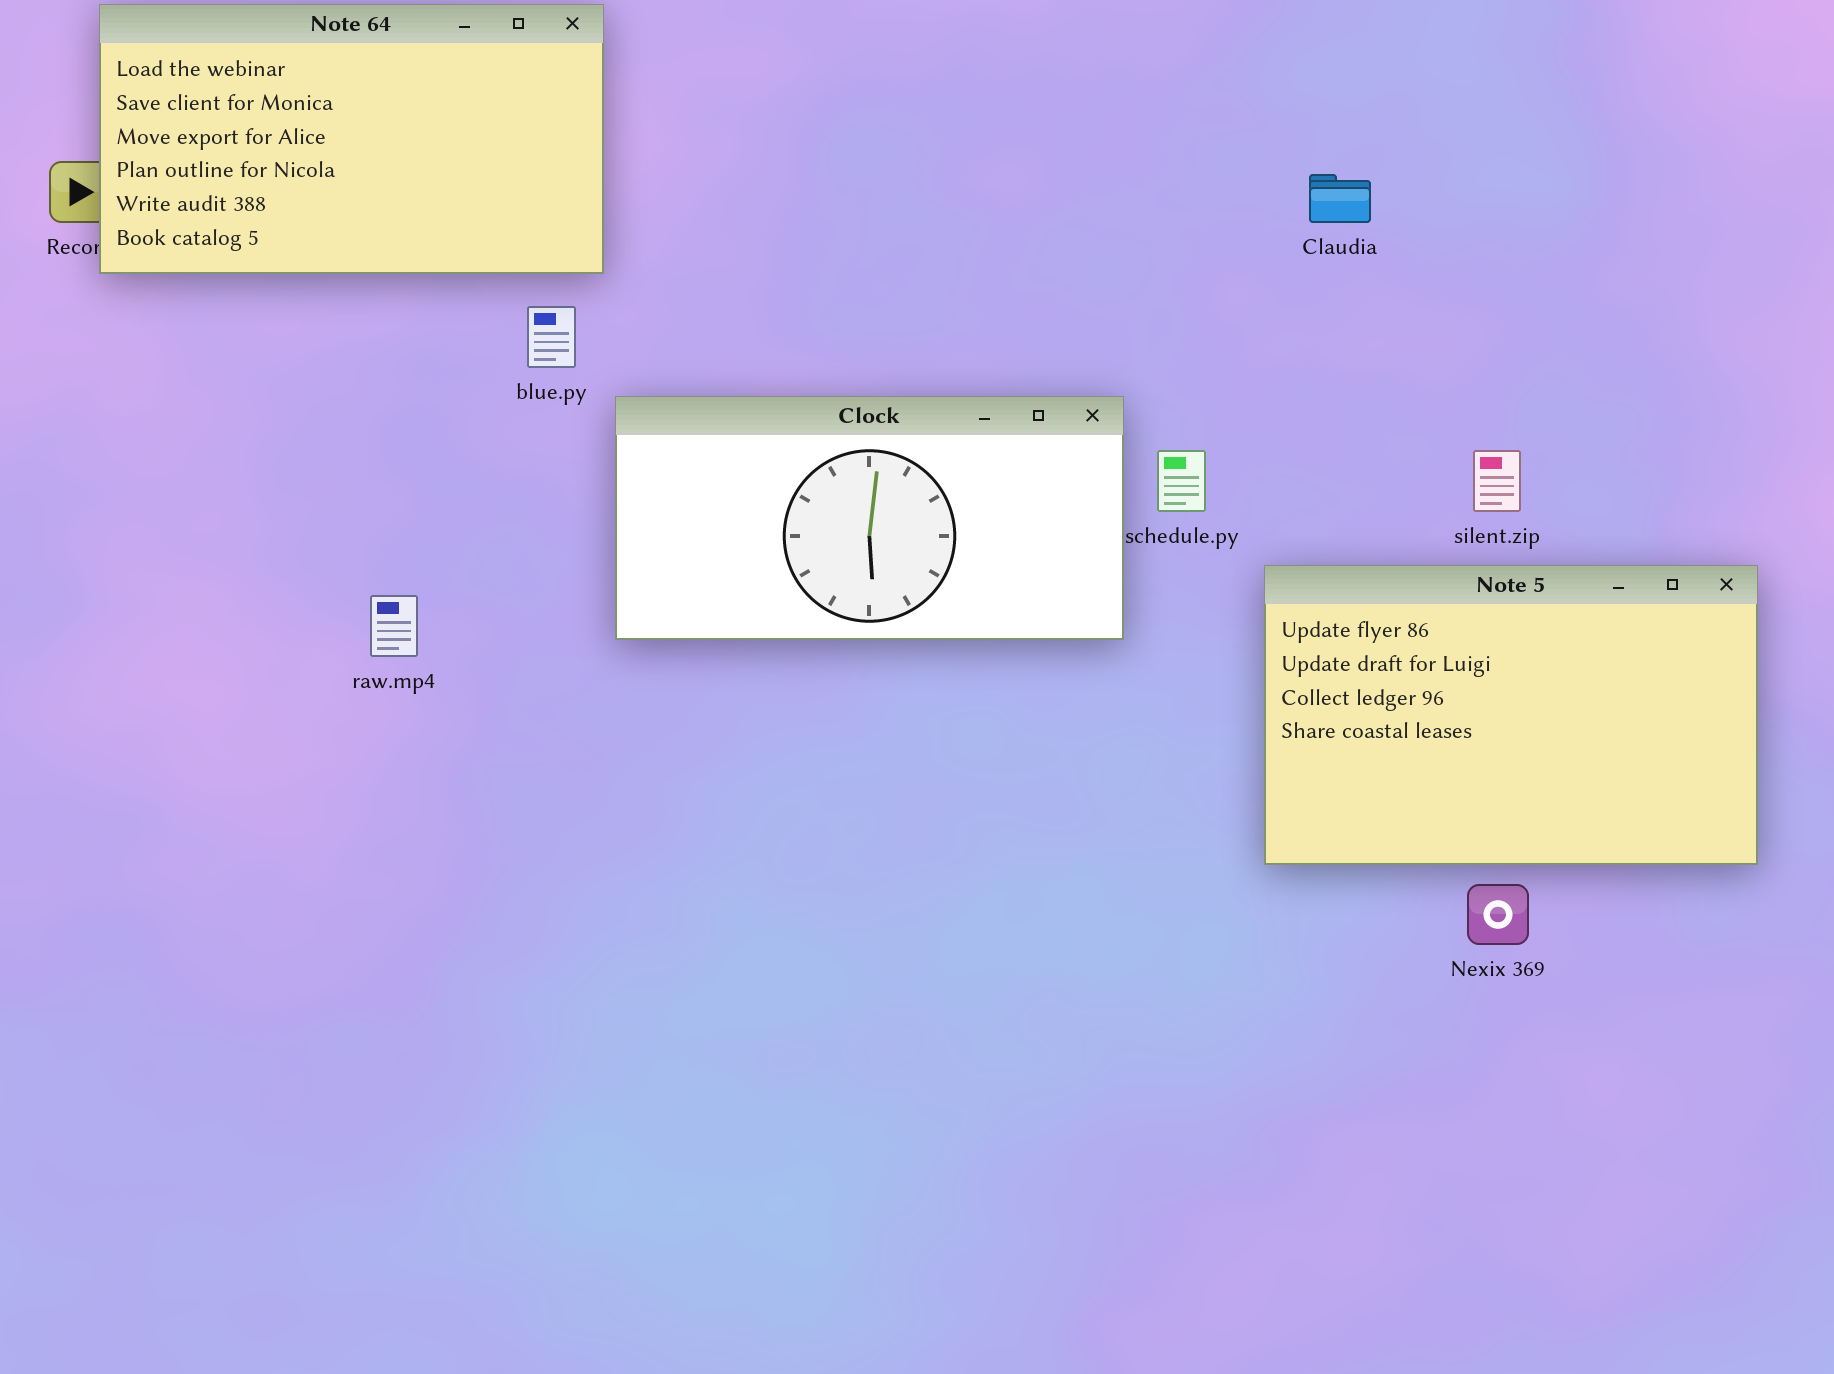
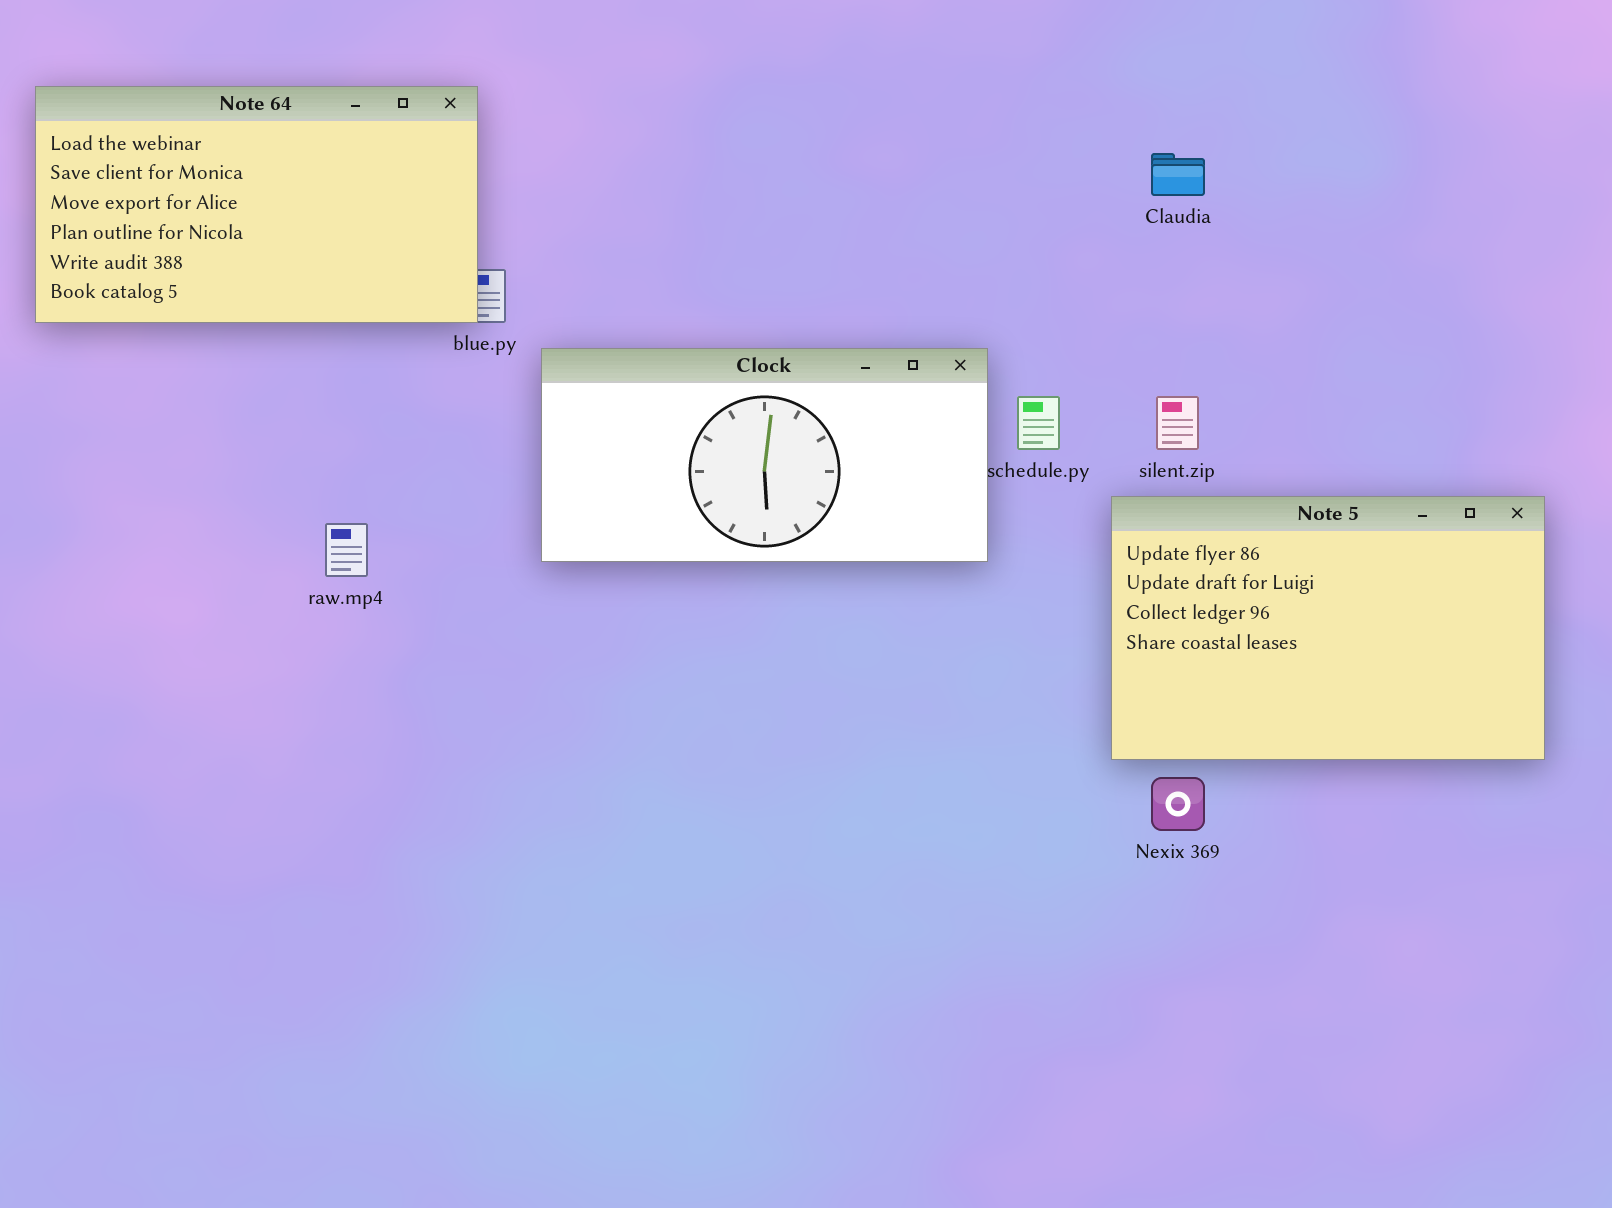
Note 64: [99,4,604,274] -> [35,86,478,323], moved
silent.zip: [1473,450,1521,512] -> [1156,396,1199,450], moved
Nexix 369: [1467,884,1529,945] -> [1151,777,1205,831], moved

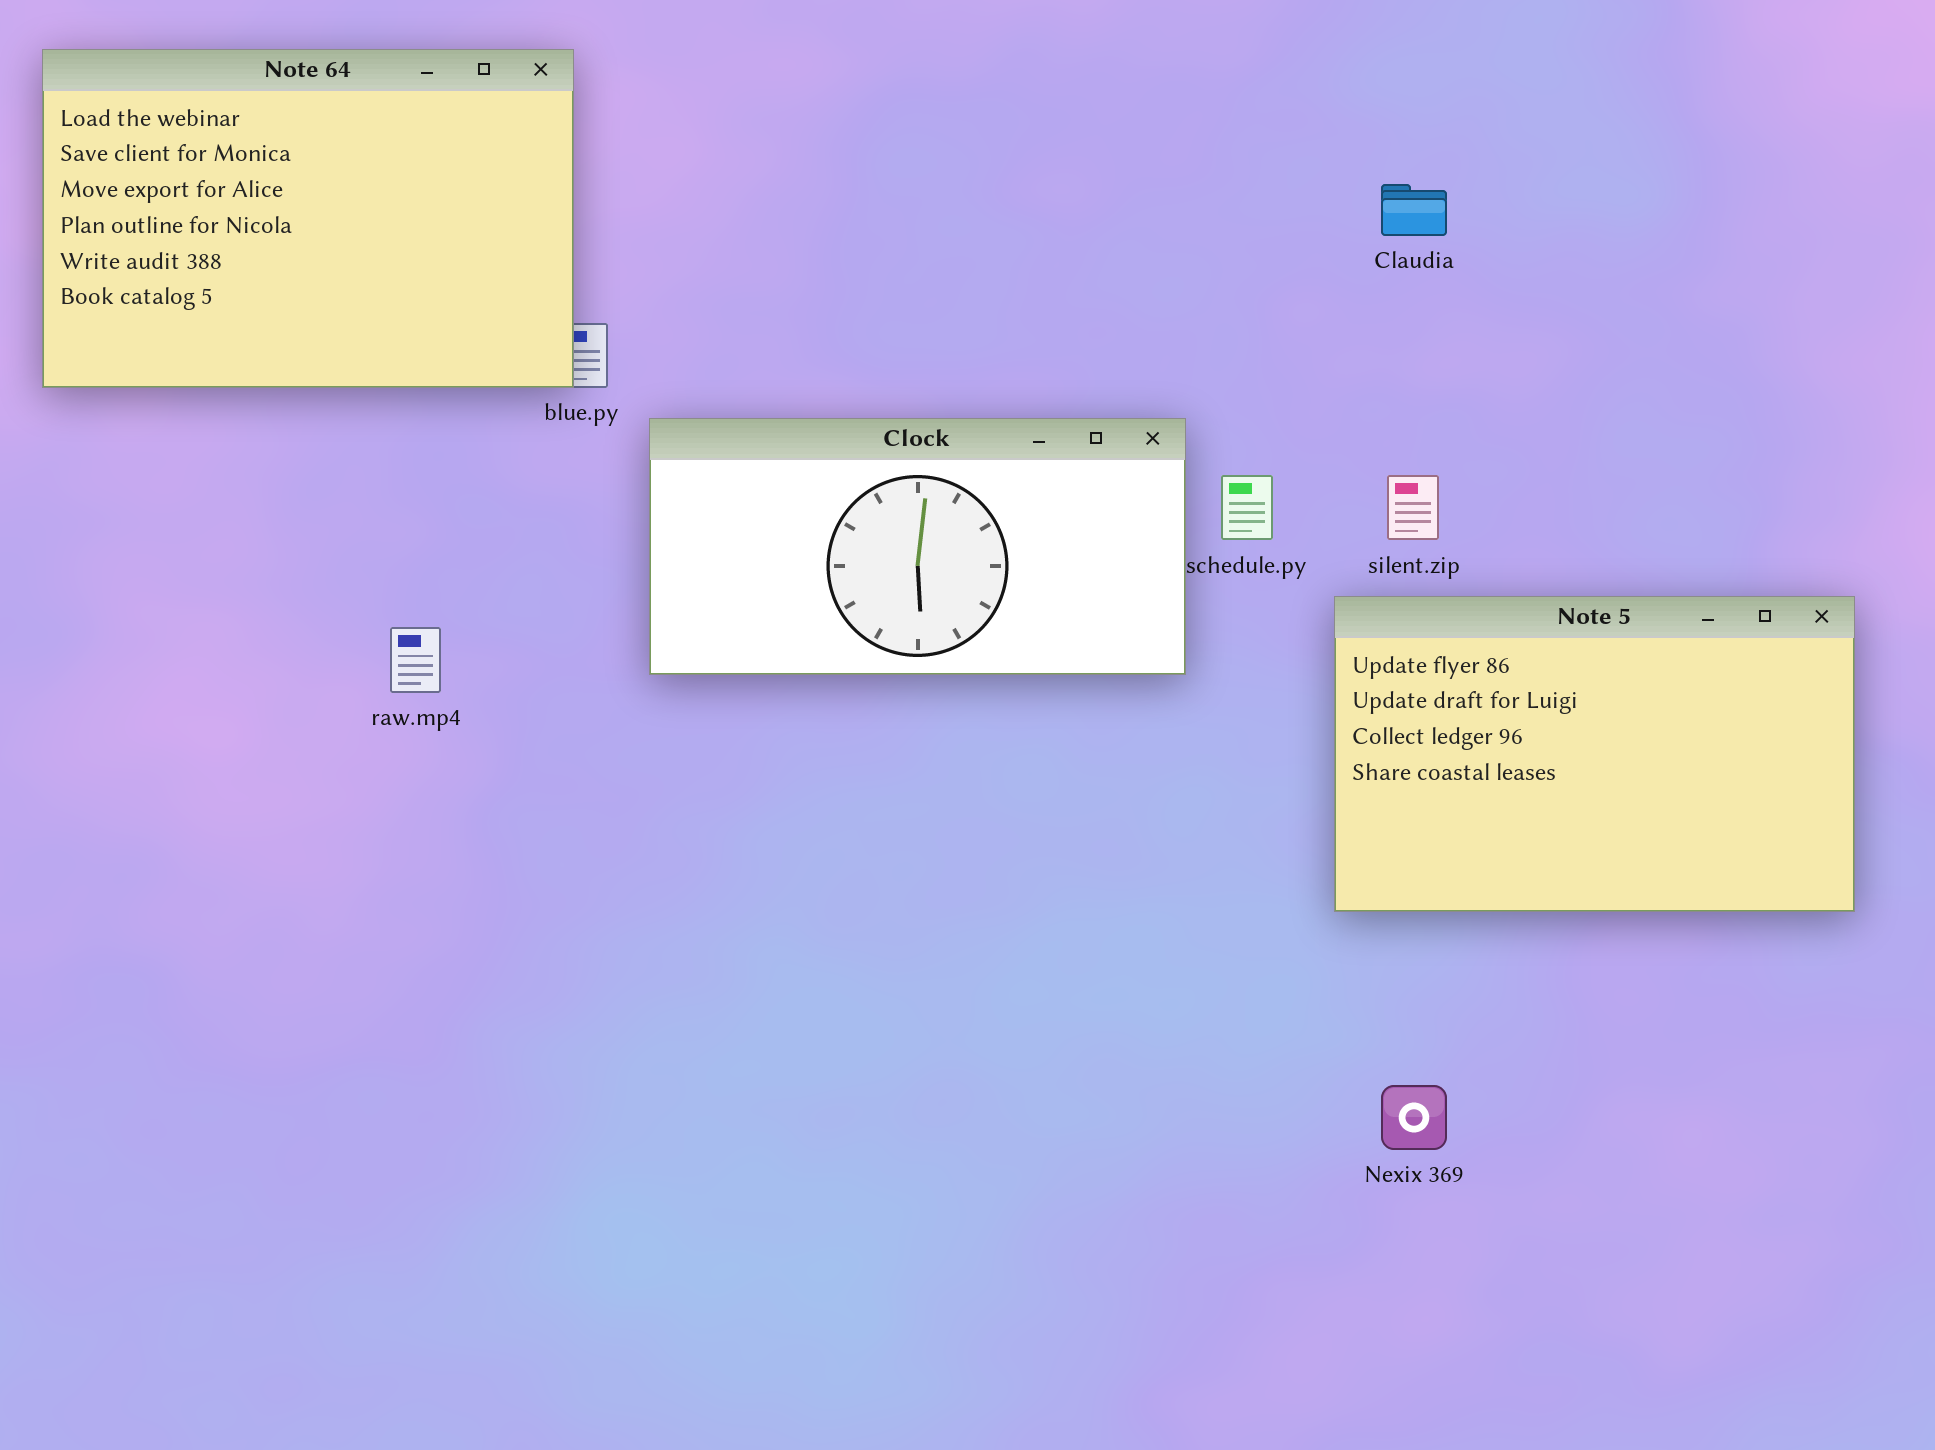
Note 64: [35,86,478,323] -> [42,49,574,388], resized
Nexix 369: [1151,777,1205,831] -> [1381,1085,1447,1150], moved

